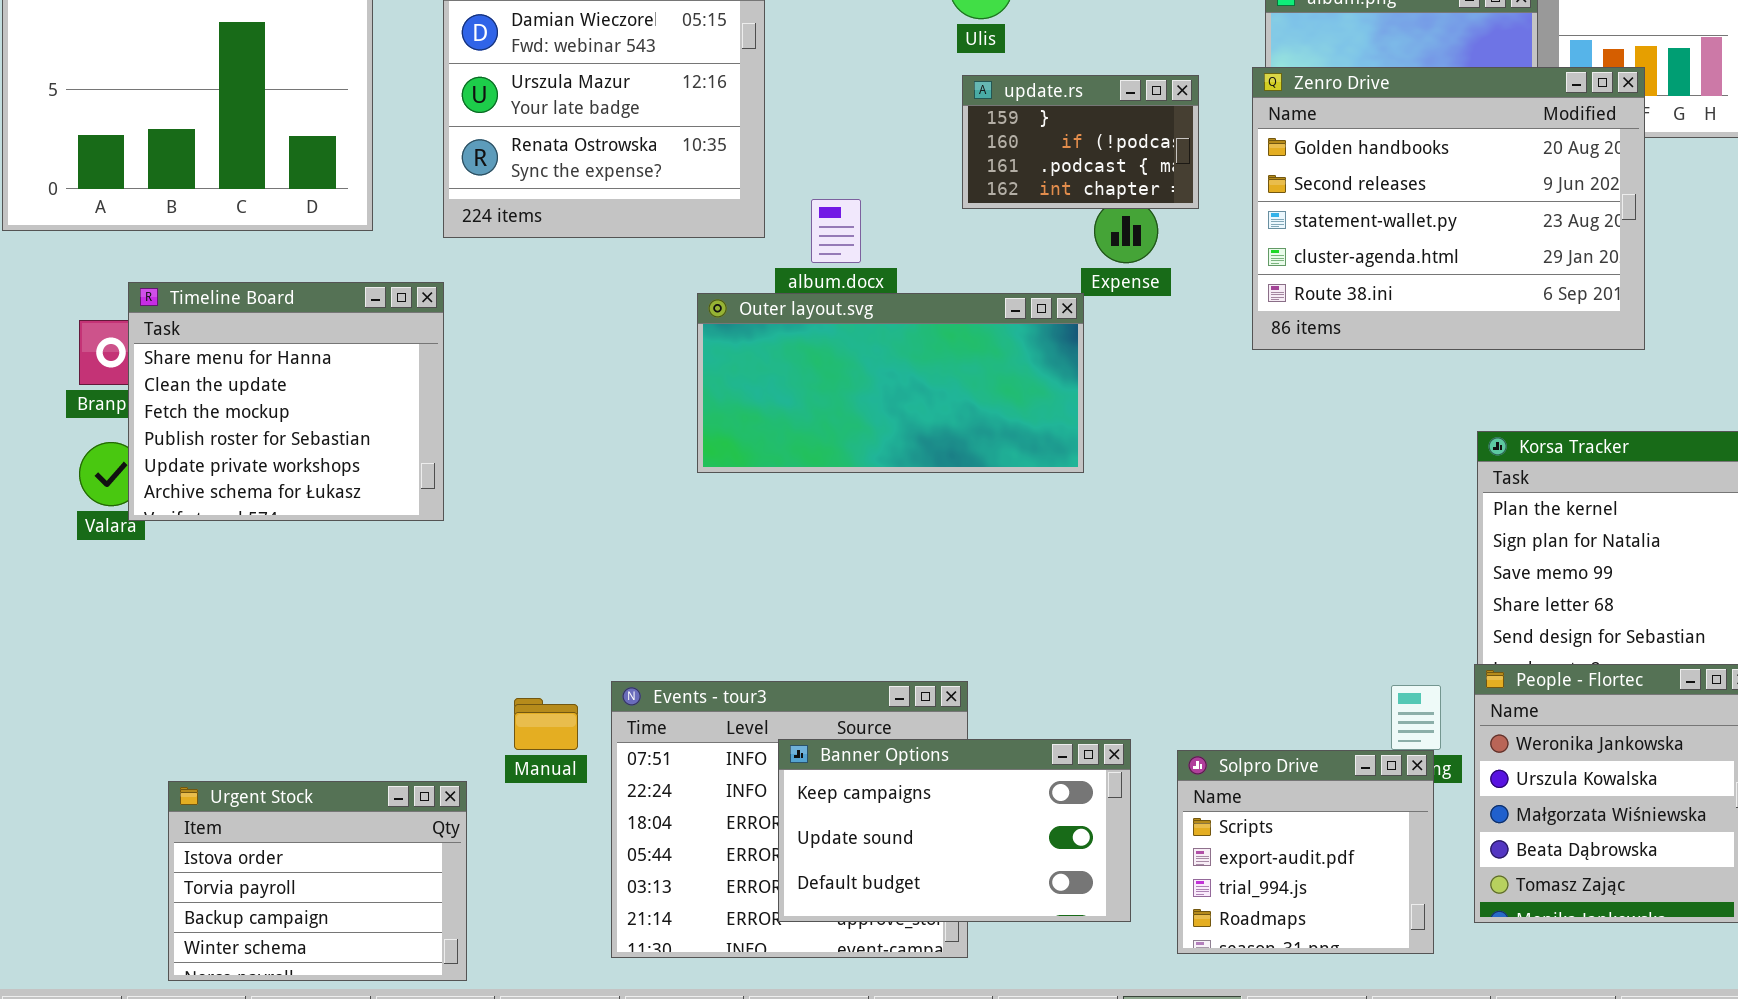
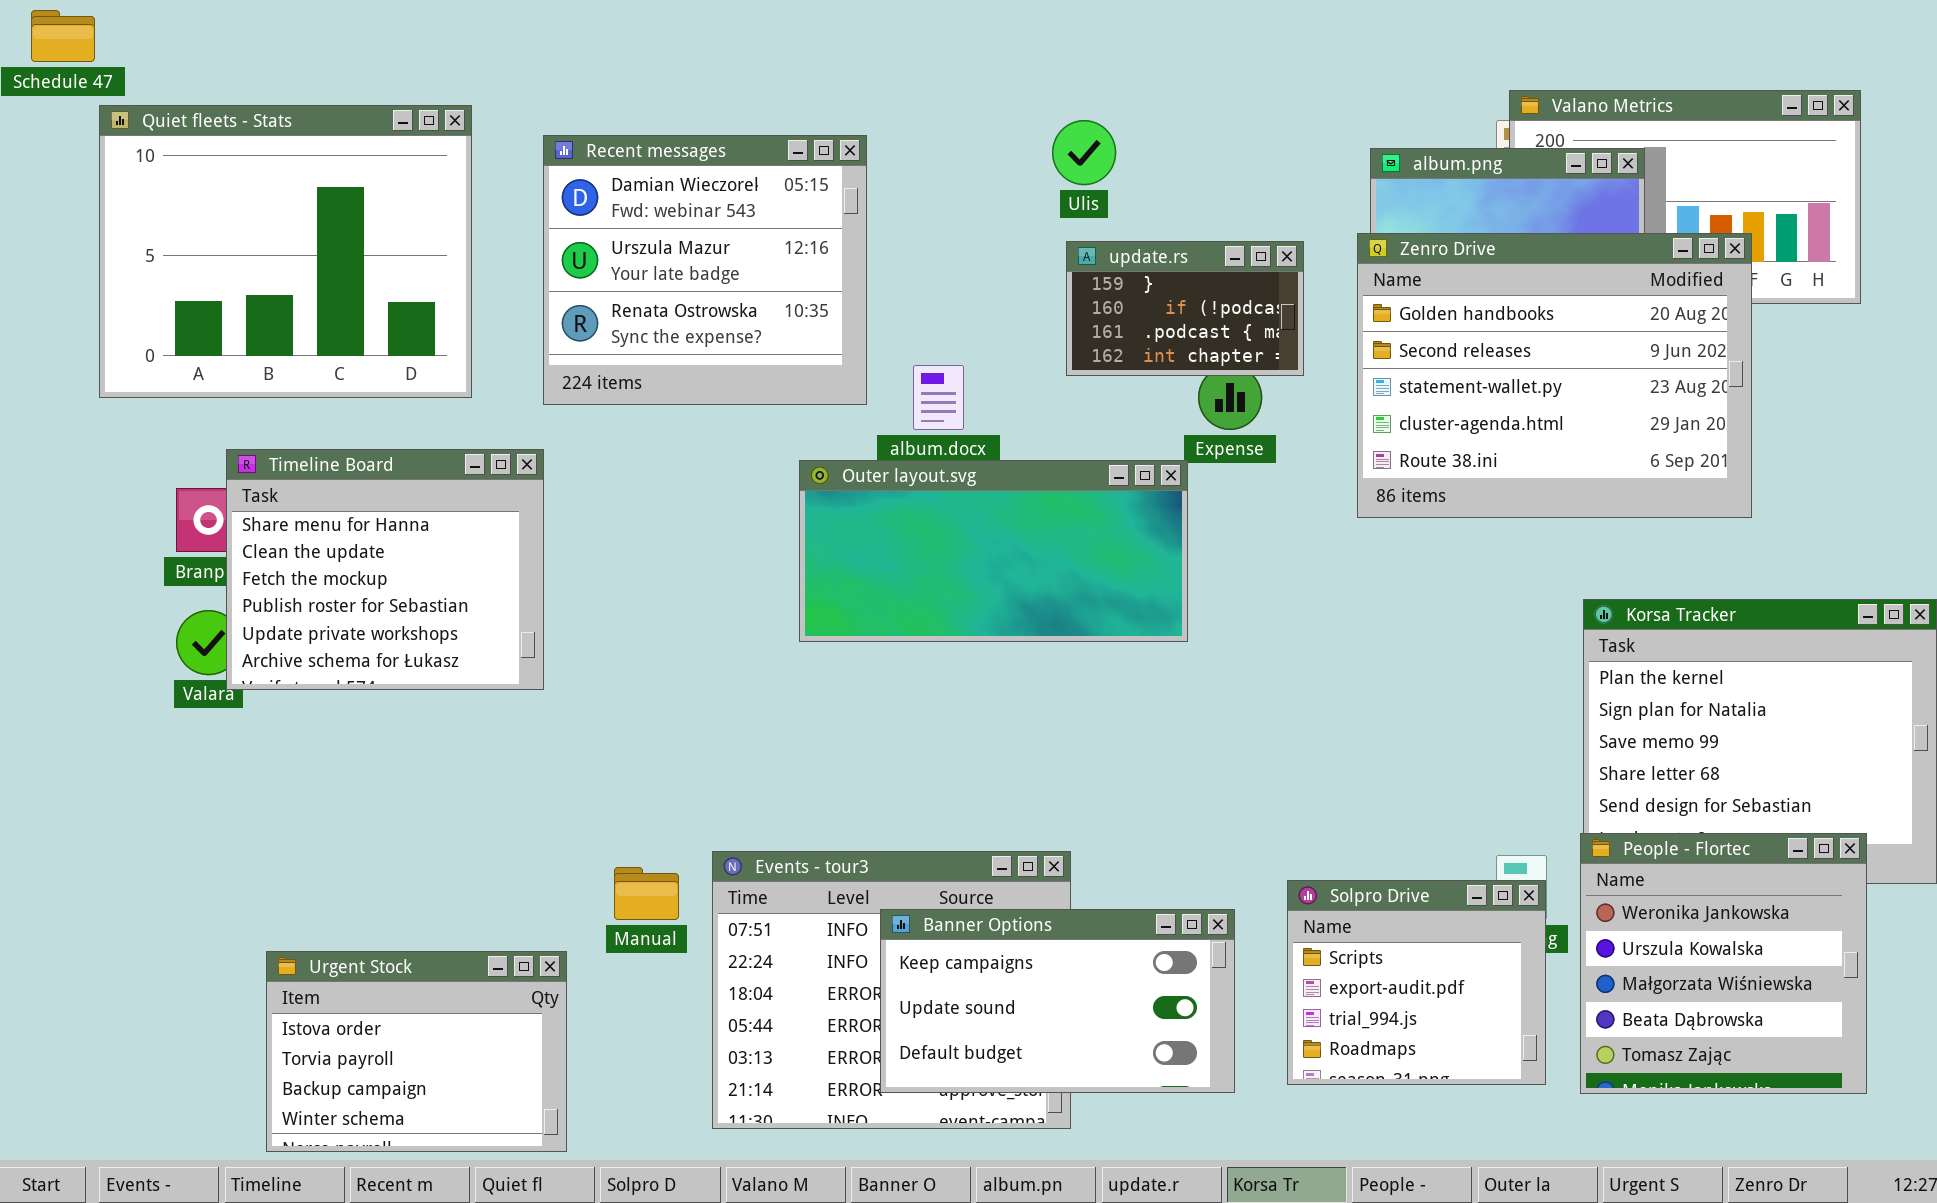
Solpro Drive: [1177,750,1434,954] -> [1287,880,1546,1085], moved

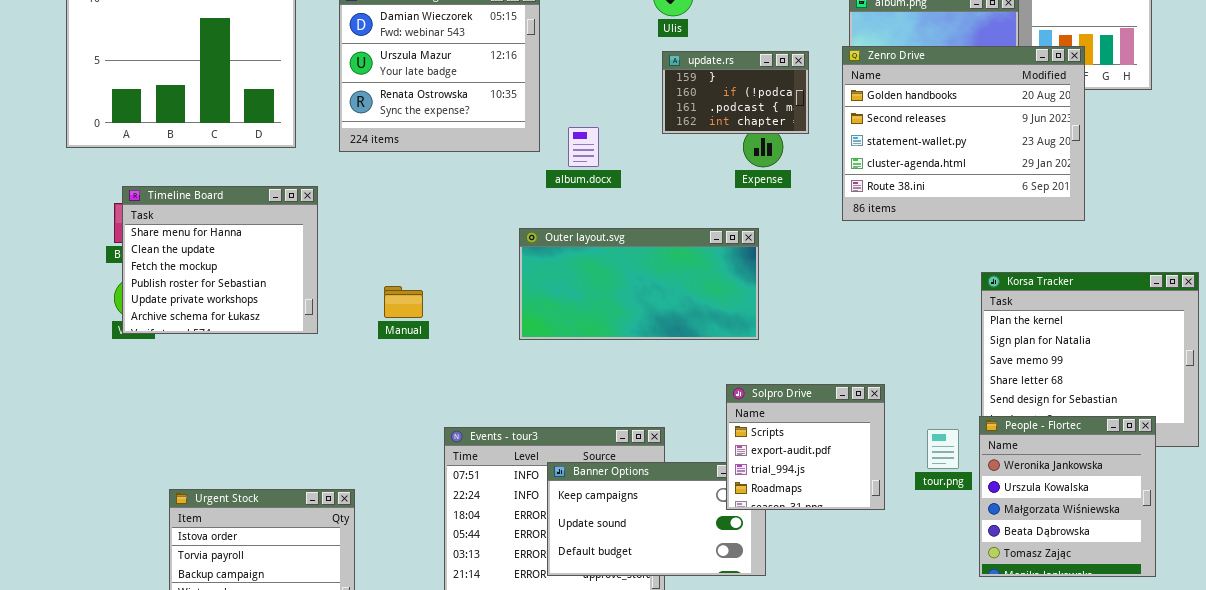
Timeline Board: [226,449,544,690] -> [122,186,318,334], moved
Outer layout.svg: [799,460,1188,642] -> [519,228,759,340], moved
Manual: [614,867,679,920] -> [384,286,423,318], moved
Solpro Drive: [1287,880,1546,1085] -> [726,384,885,510], moved

